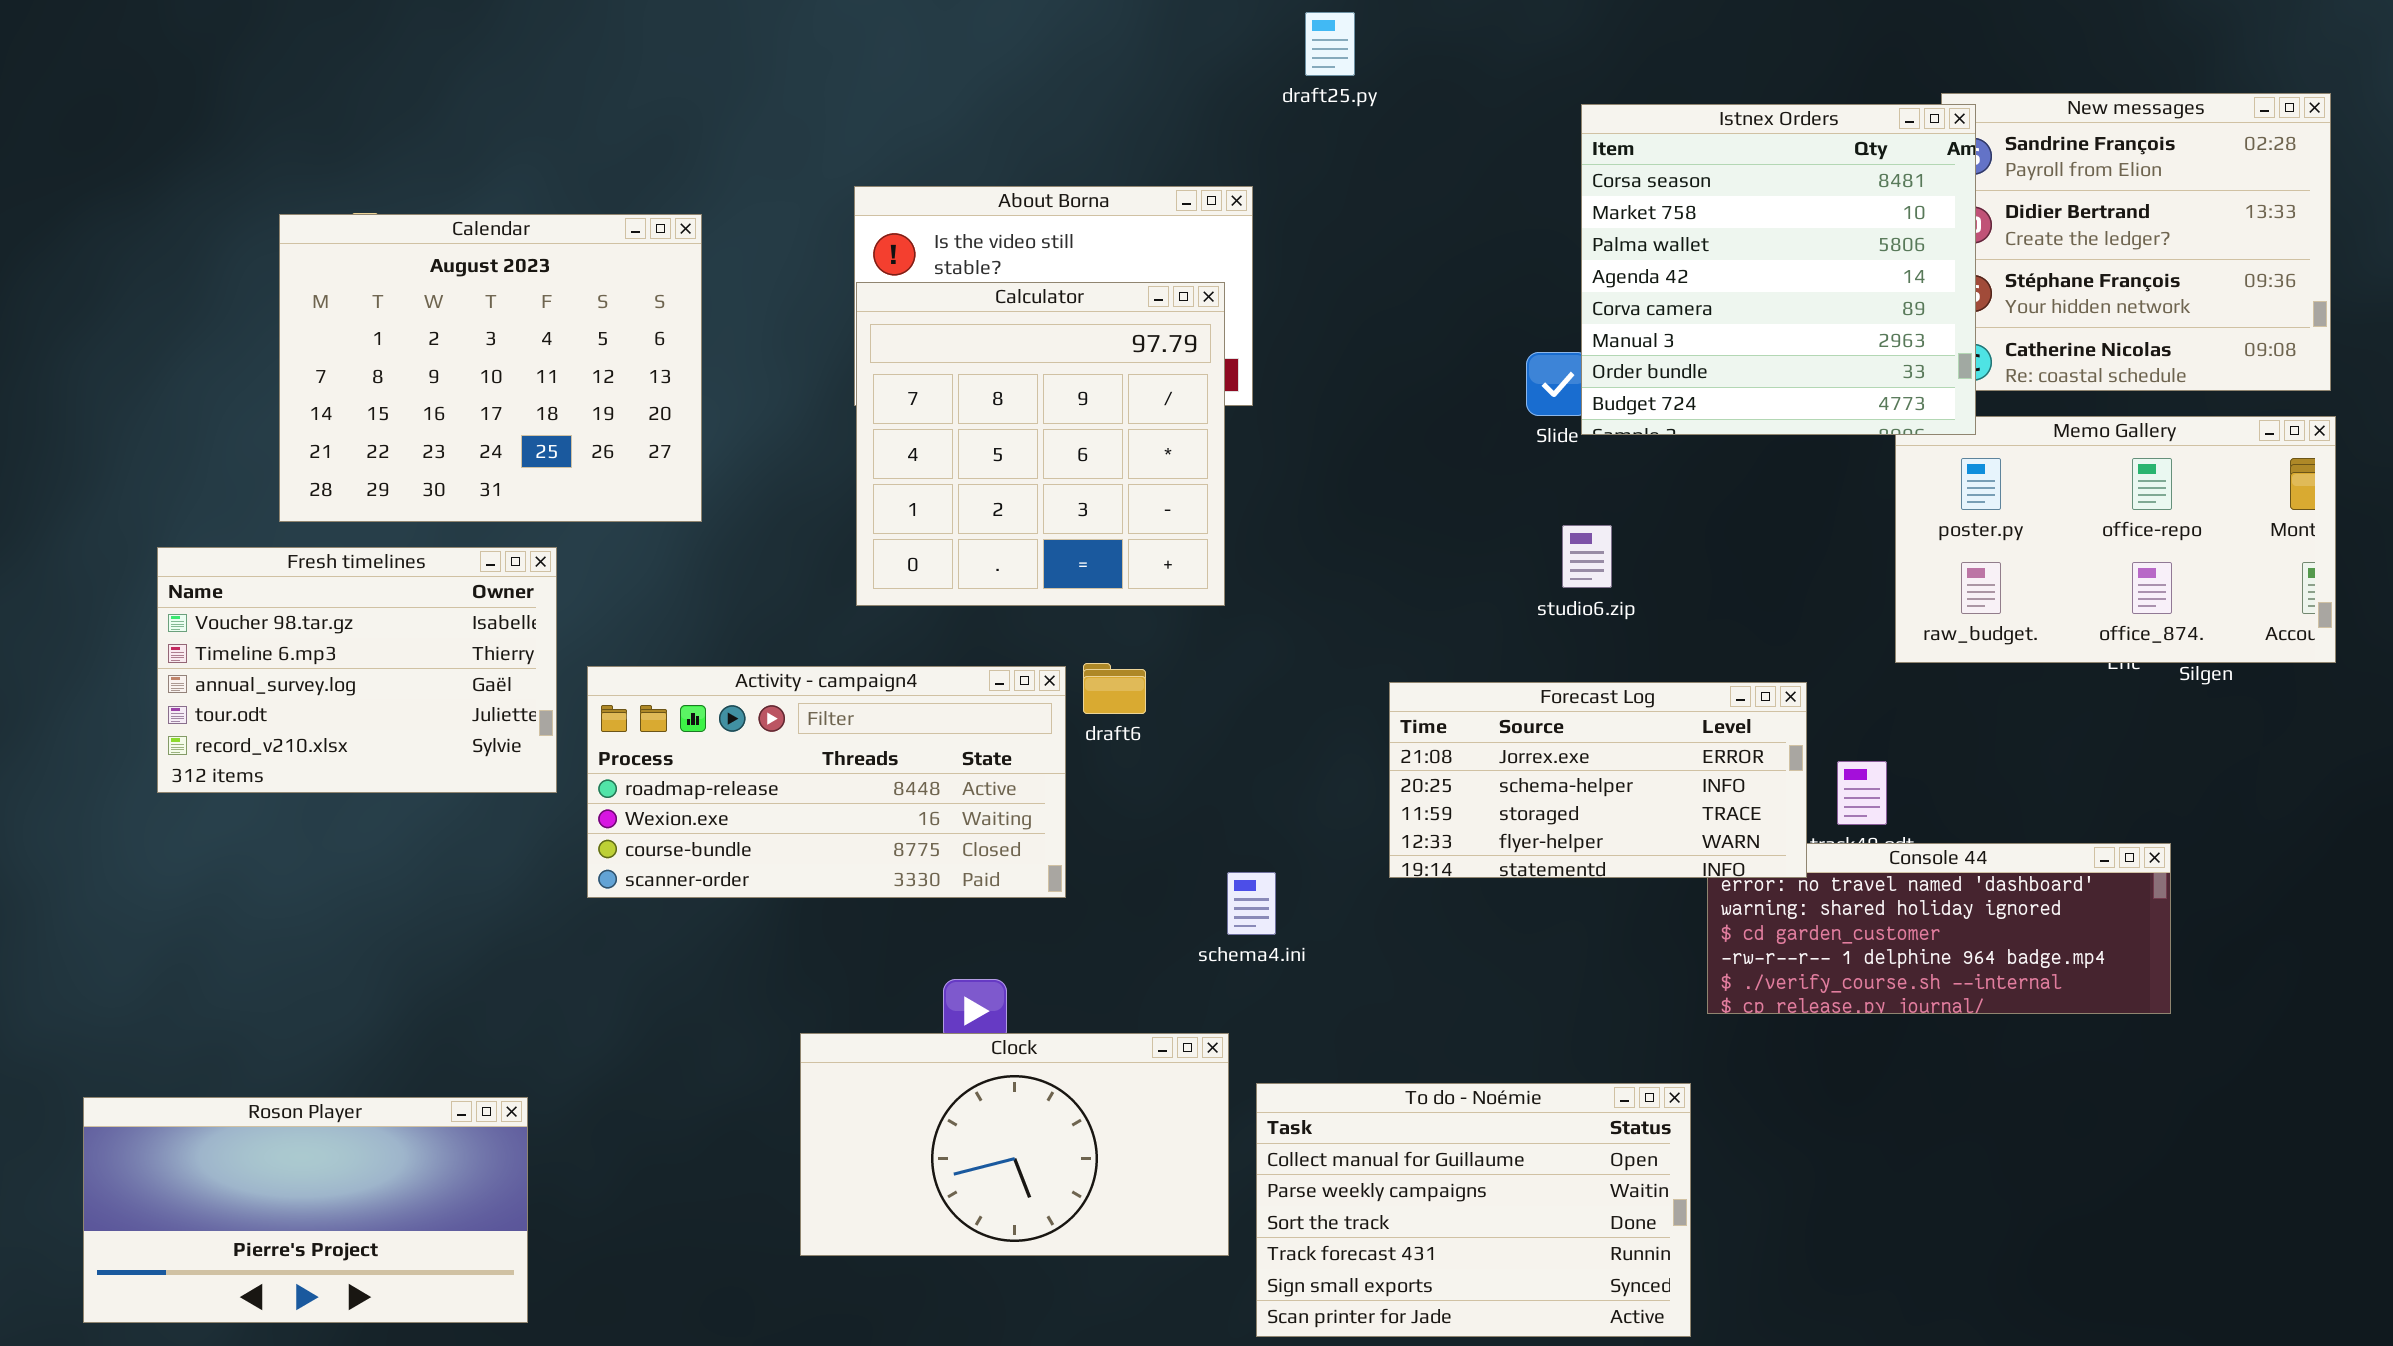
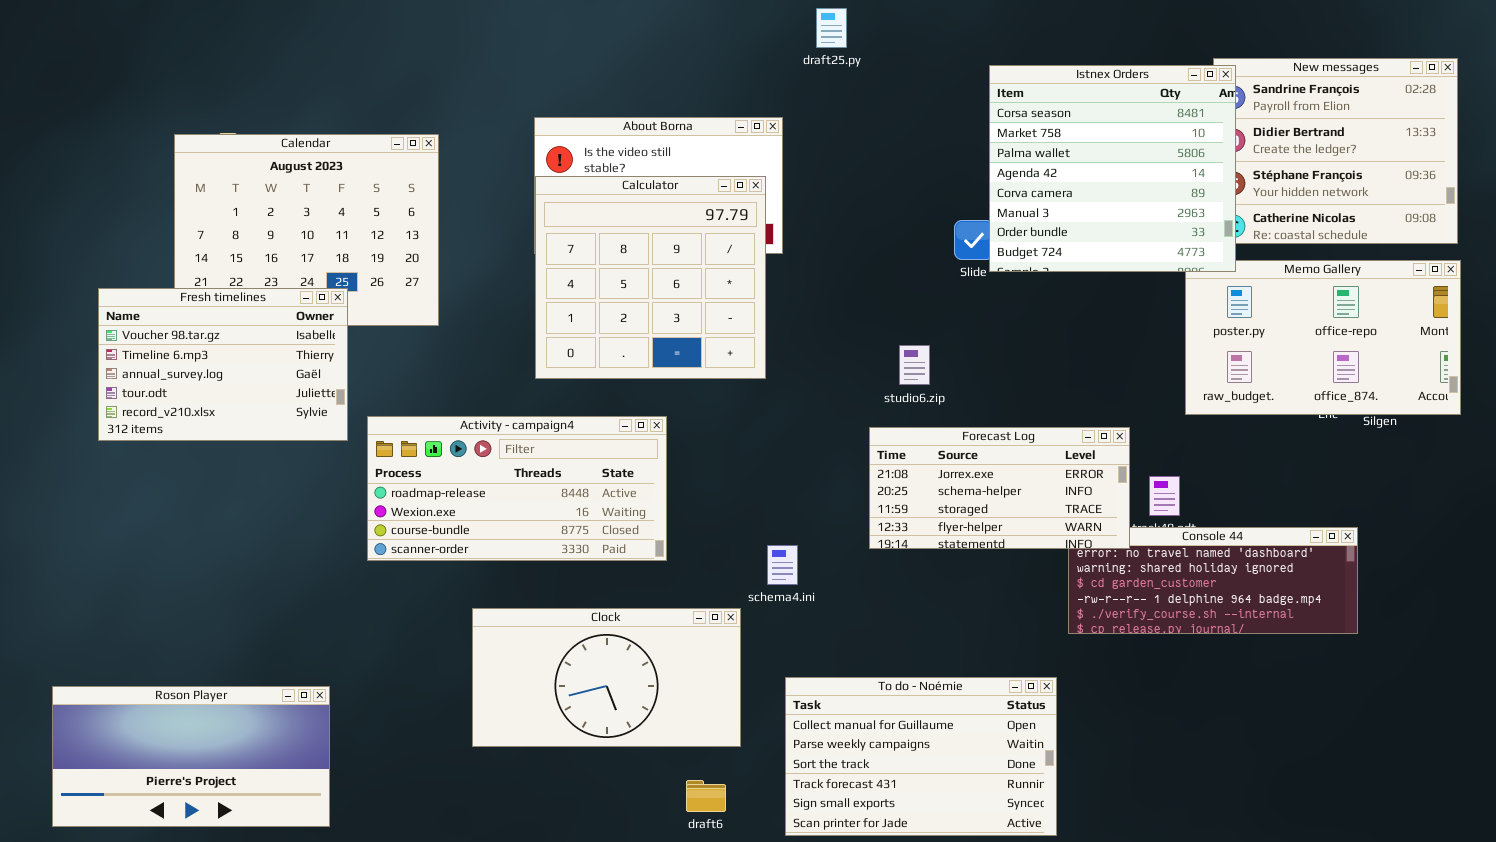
studio6.zip: [1562,525,1612,588] -> [899,345,930,385], moved
Fresh timelines: [157,547,557,793] -> [98,288,348,441], moved
draft6: [1083,663,1146,714] -> [686,780,726,812], moved
Clock: [800,1033,1229,1256] -> [472,608,741,747], moved

